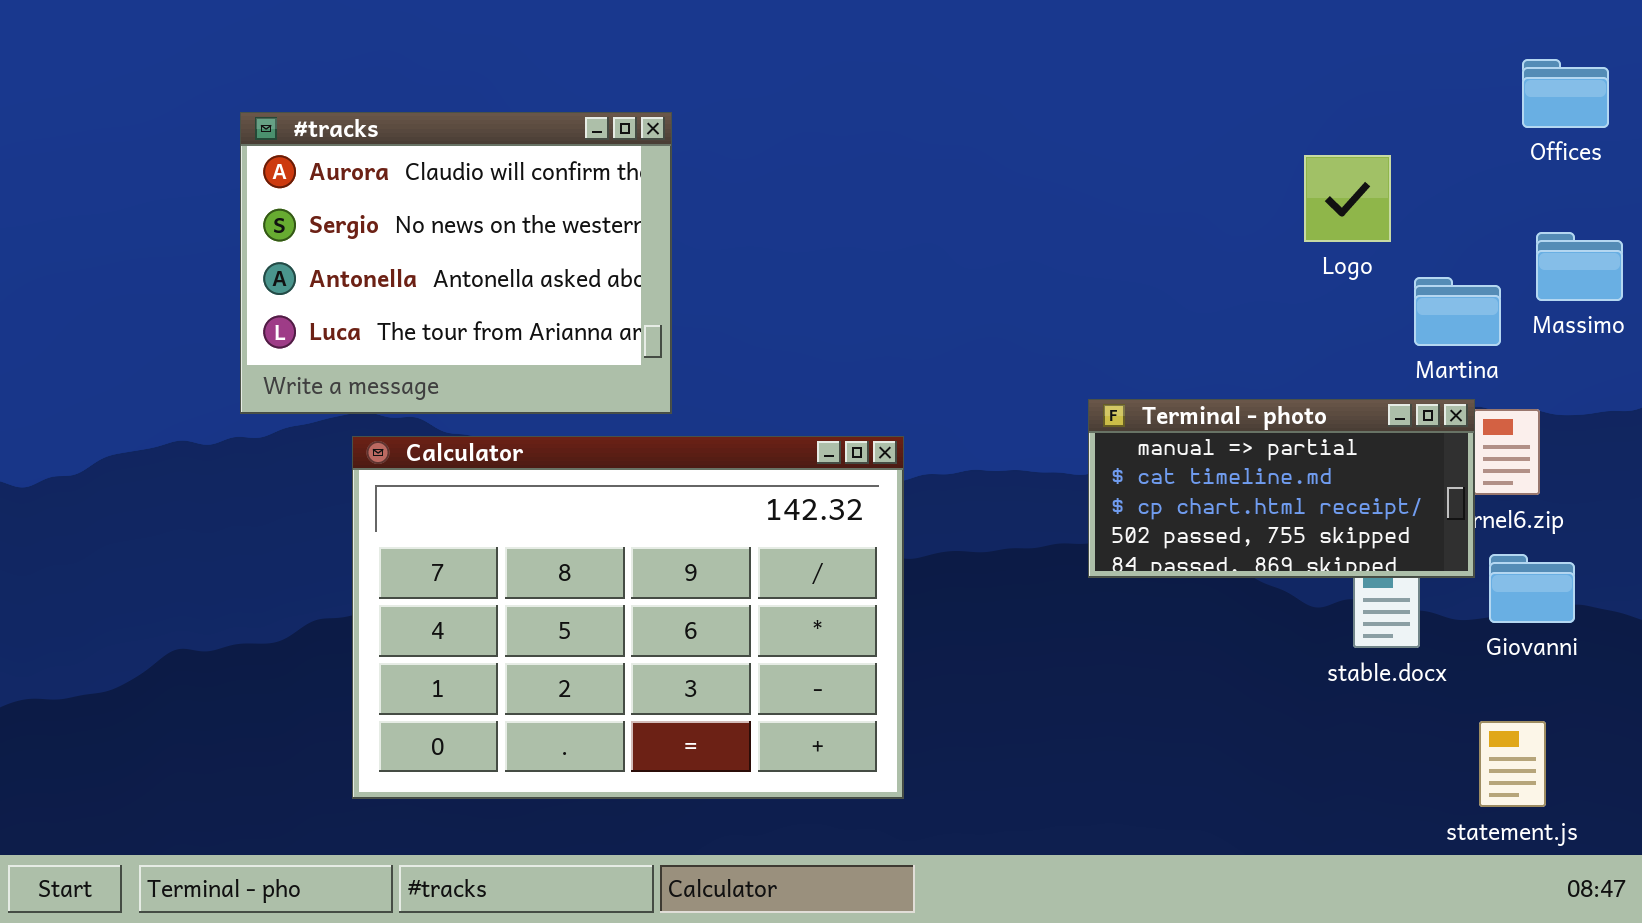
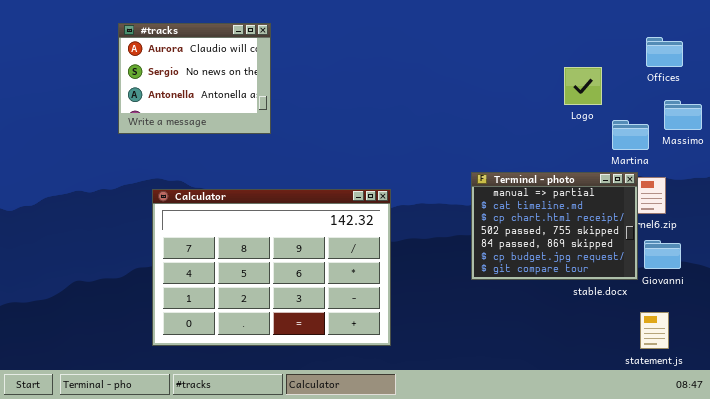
Offices: [1522,59,1609,128] -> [646,37,683,67], moved
#tracks: [240,112,672,414] -> [118,23,271,134], moved, resized
Terminal - photo: [1088,399,1475,578] -> [471,172,638,280], resized

